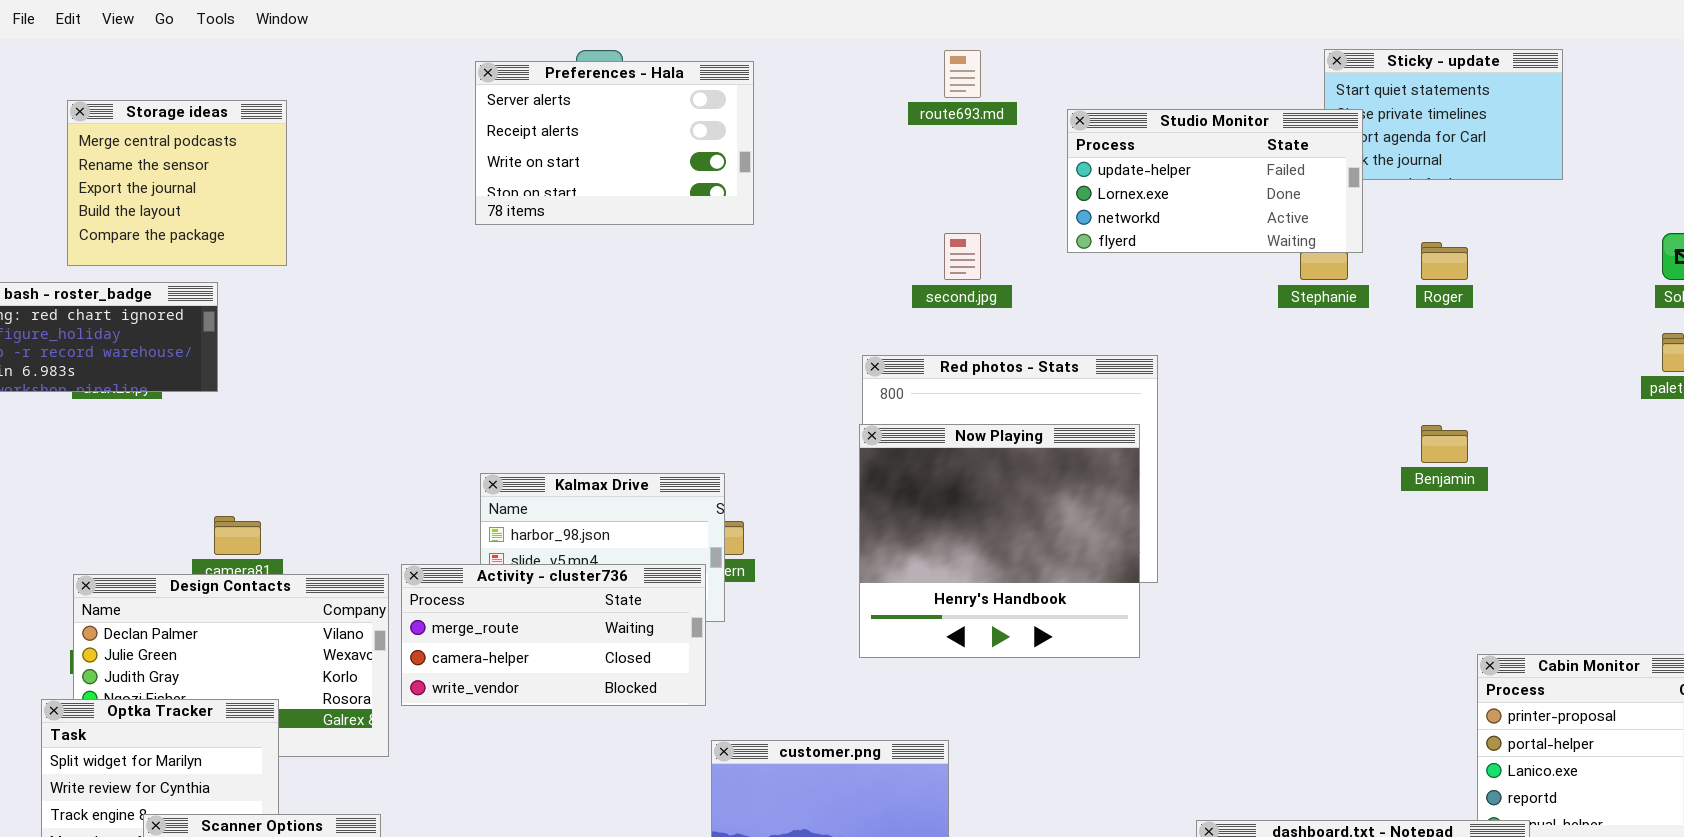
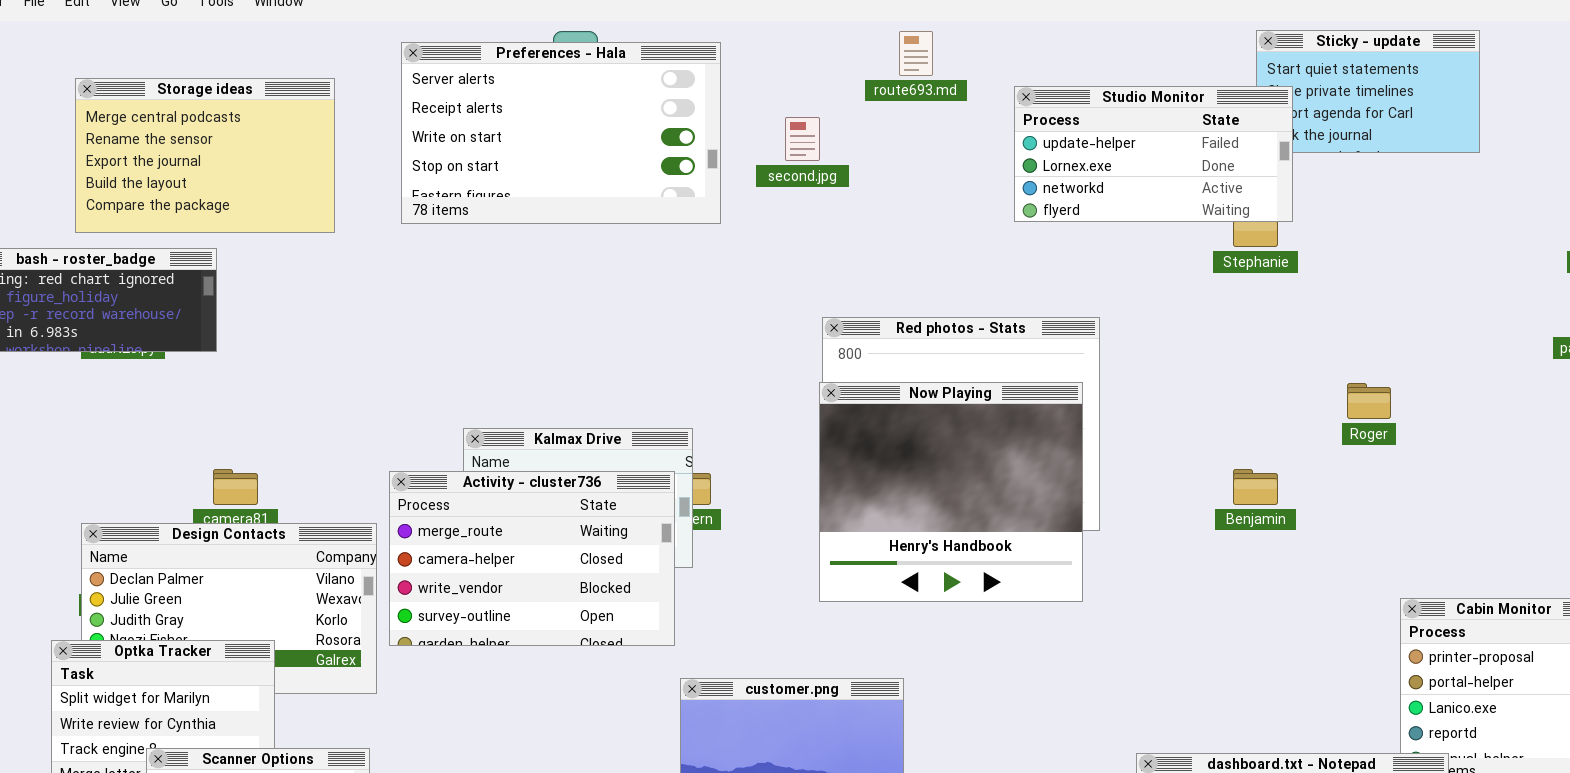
Preferences - Hala: [475,61,754,225] -> [401,42,721,224], resized
Storage ideas: [67,100,287,266] -> [75,78,335,233], resized
second.jpg: [944,233,981,280] -> [785,117,820,161], moved
Roger: [1421,242,1468,280] -> [1347,383,1391,419], moved
Benjamin: [1421,425,1468,463] -> [1233,469,1278,505], moved
Activity - cluster736: [401,564,706,706] -> [389,471,675,646], resized

